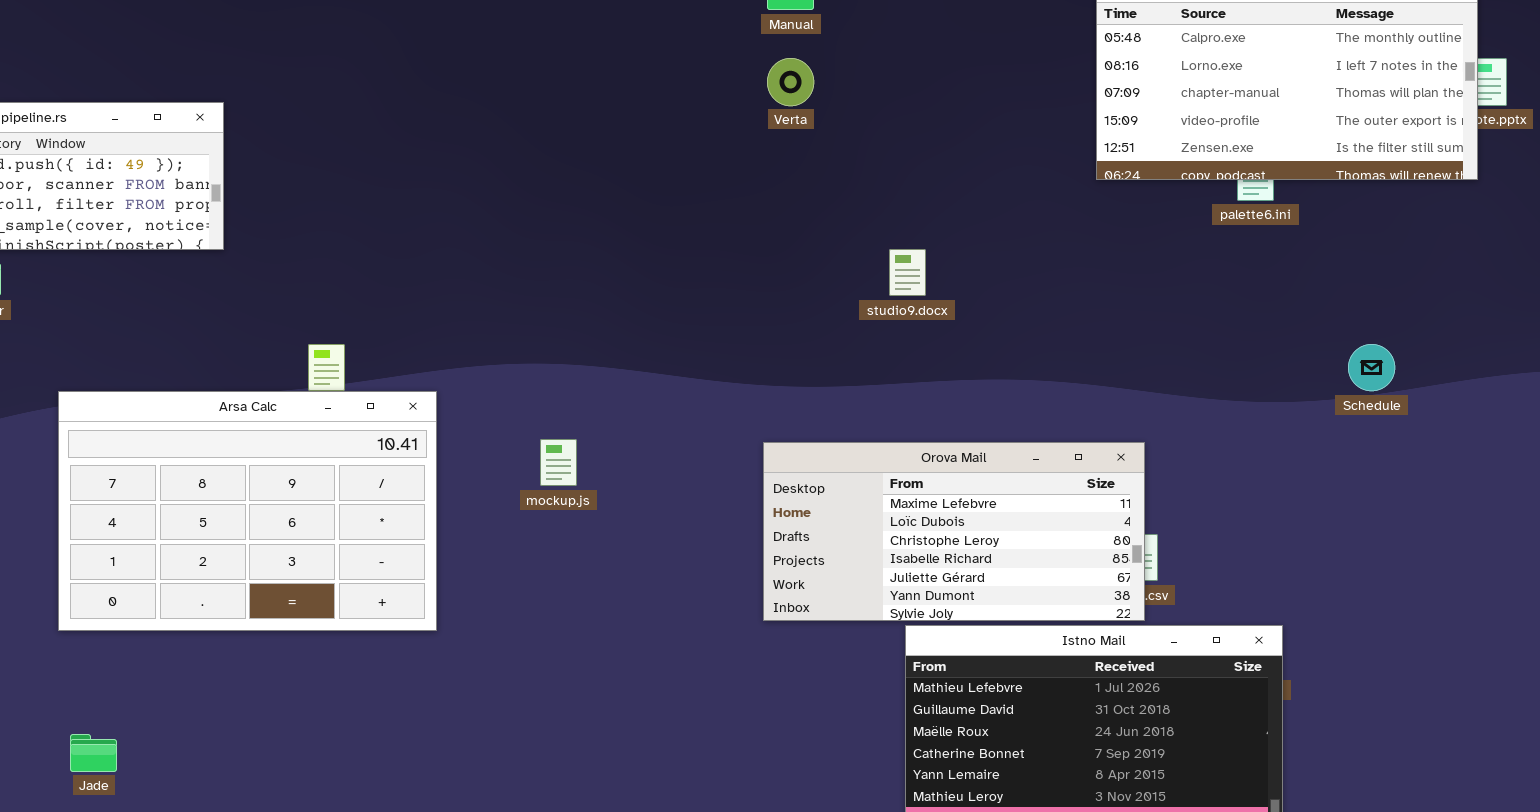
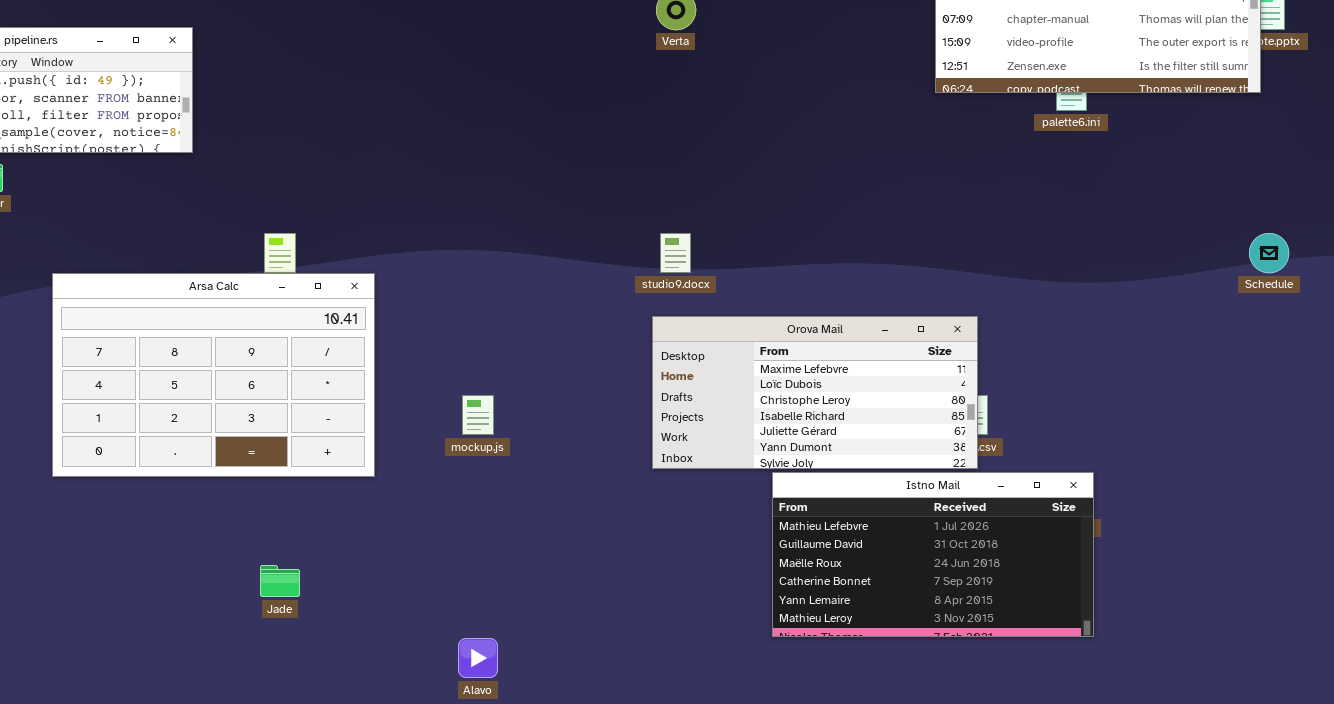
studio9.docx: [889,249,926,296] -> [660,233,691,273], moved
Schedule: [1348,344,1395,391] -> [1249,233,1289,273], moved
mockup.js: [540,439,577,486] -> [462,395,494,435], moved
Jade: [70,734,117,772] -> [260,565,300,597], moved

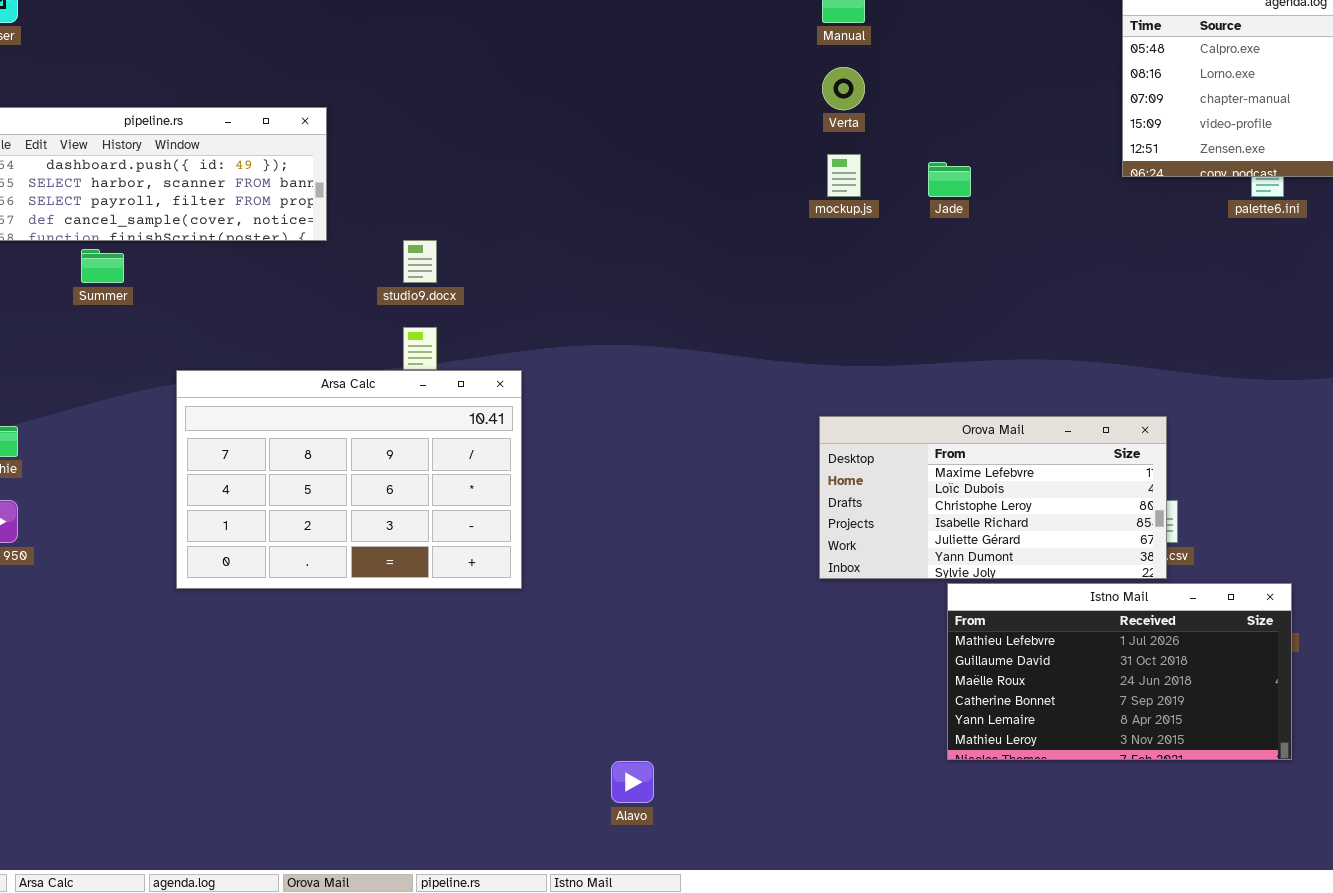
studio9.docx: [660,233,691,273] -> [403,240,437,283], moved
mockup.js: [462,395,494,435] -> [827,154,861,197], moved
Jade: [260,565,300,597] -> [928,162,971,197], moved

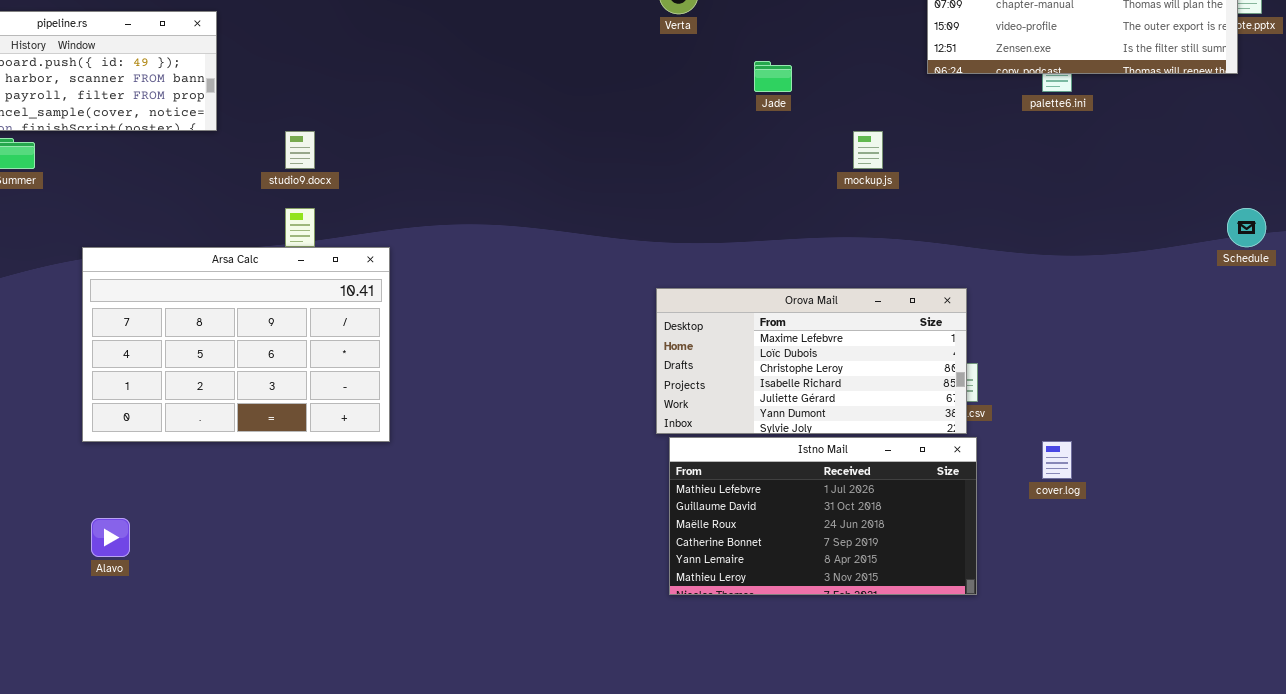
mockup.js: [827,154,861,197] -> [853,131,883,169], moved
Istno Mail: [947,583,1292,760] -> [669,437,977,595], moved
Alavo: [611,761,654,803] -> [91,518,130,557], moved

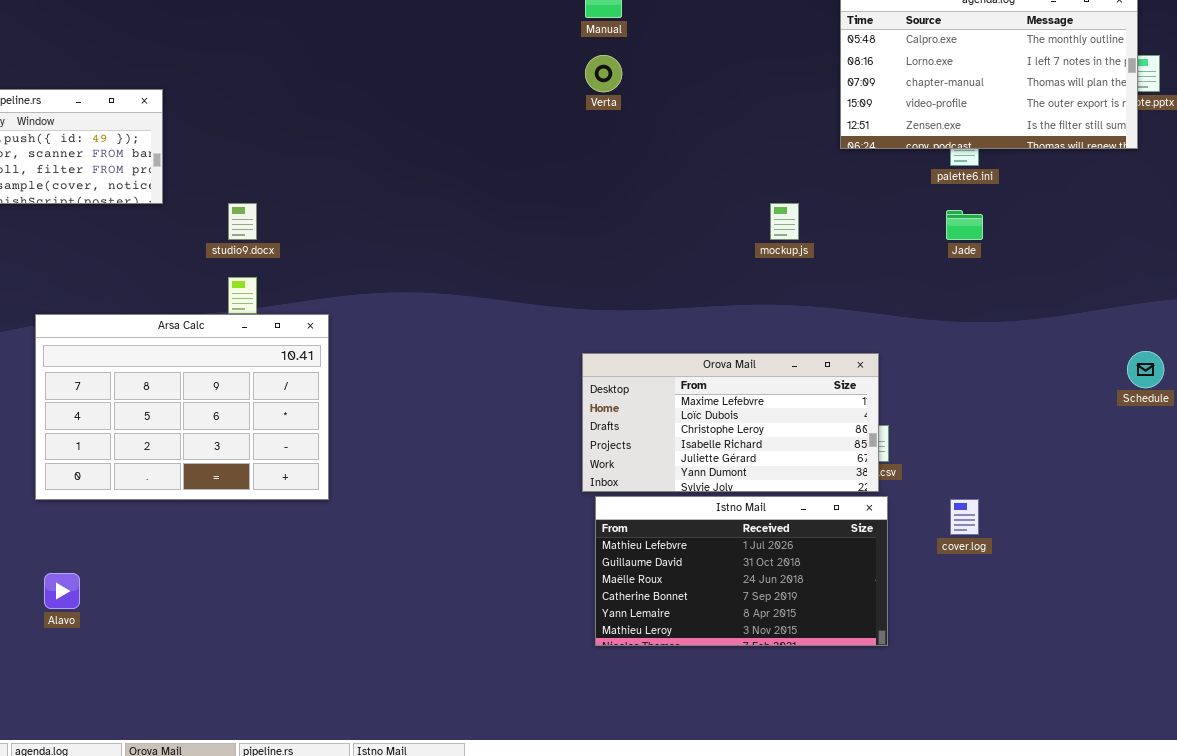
Jade: [754,61,792,92] -> [946,210,983,240], moved
Schedule: [1227,208,1266,247] -> [1127,351,1164,388], moved

